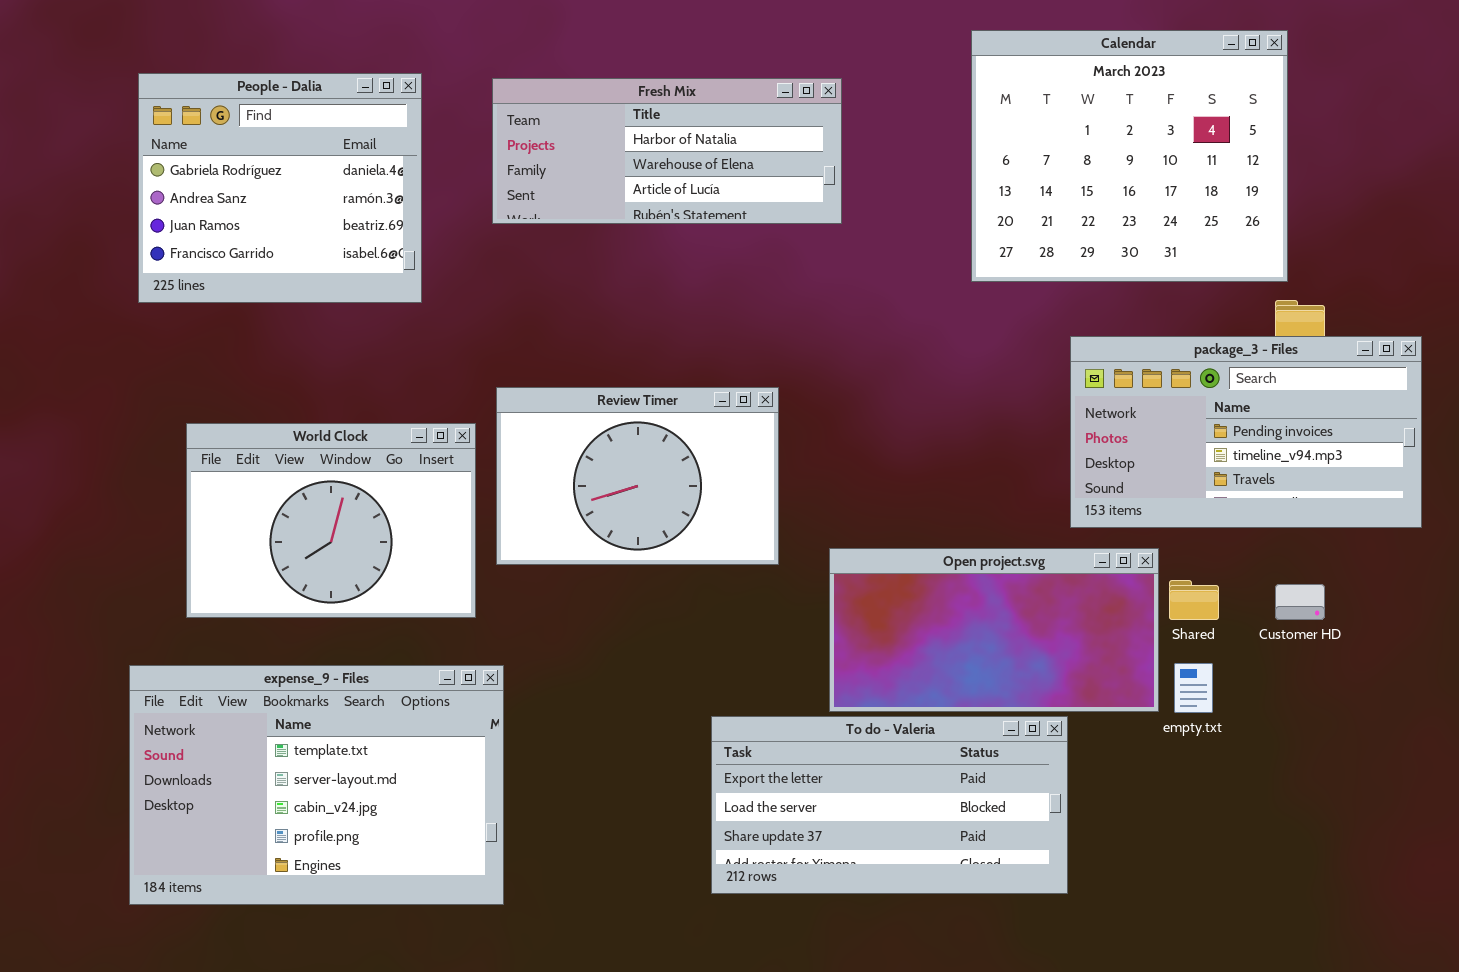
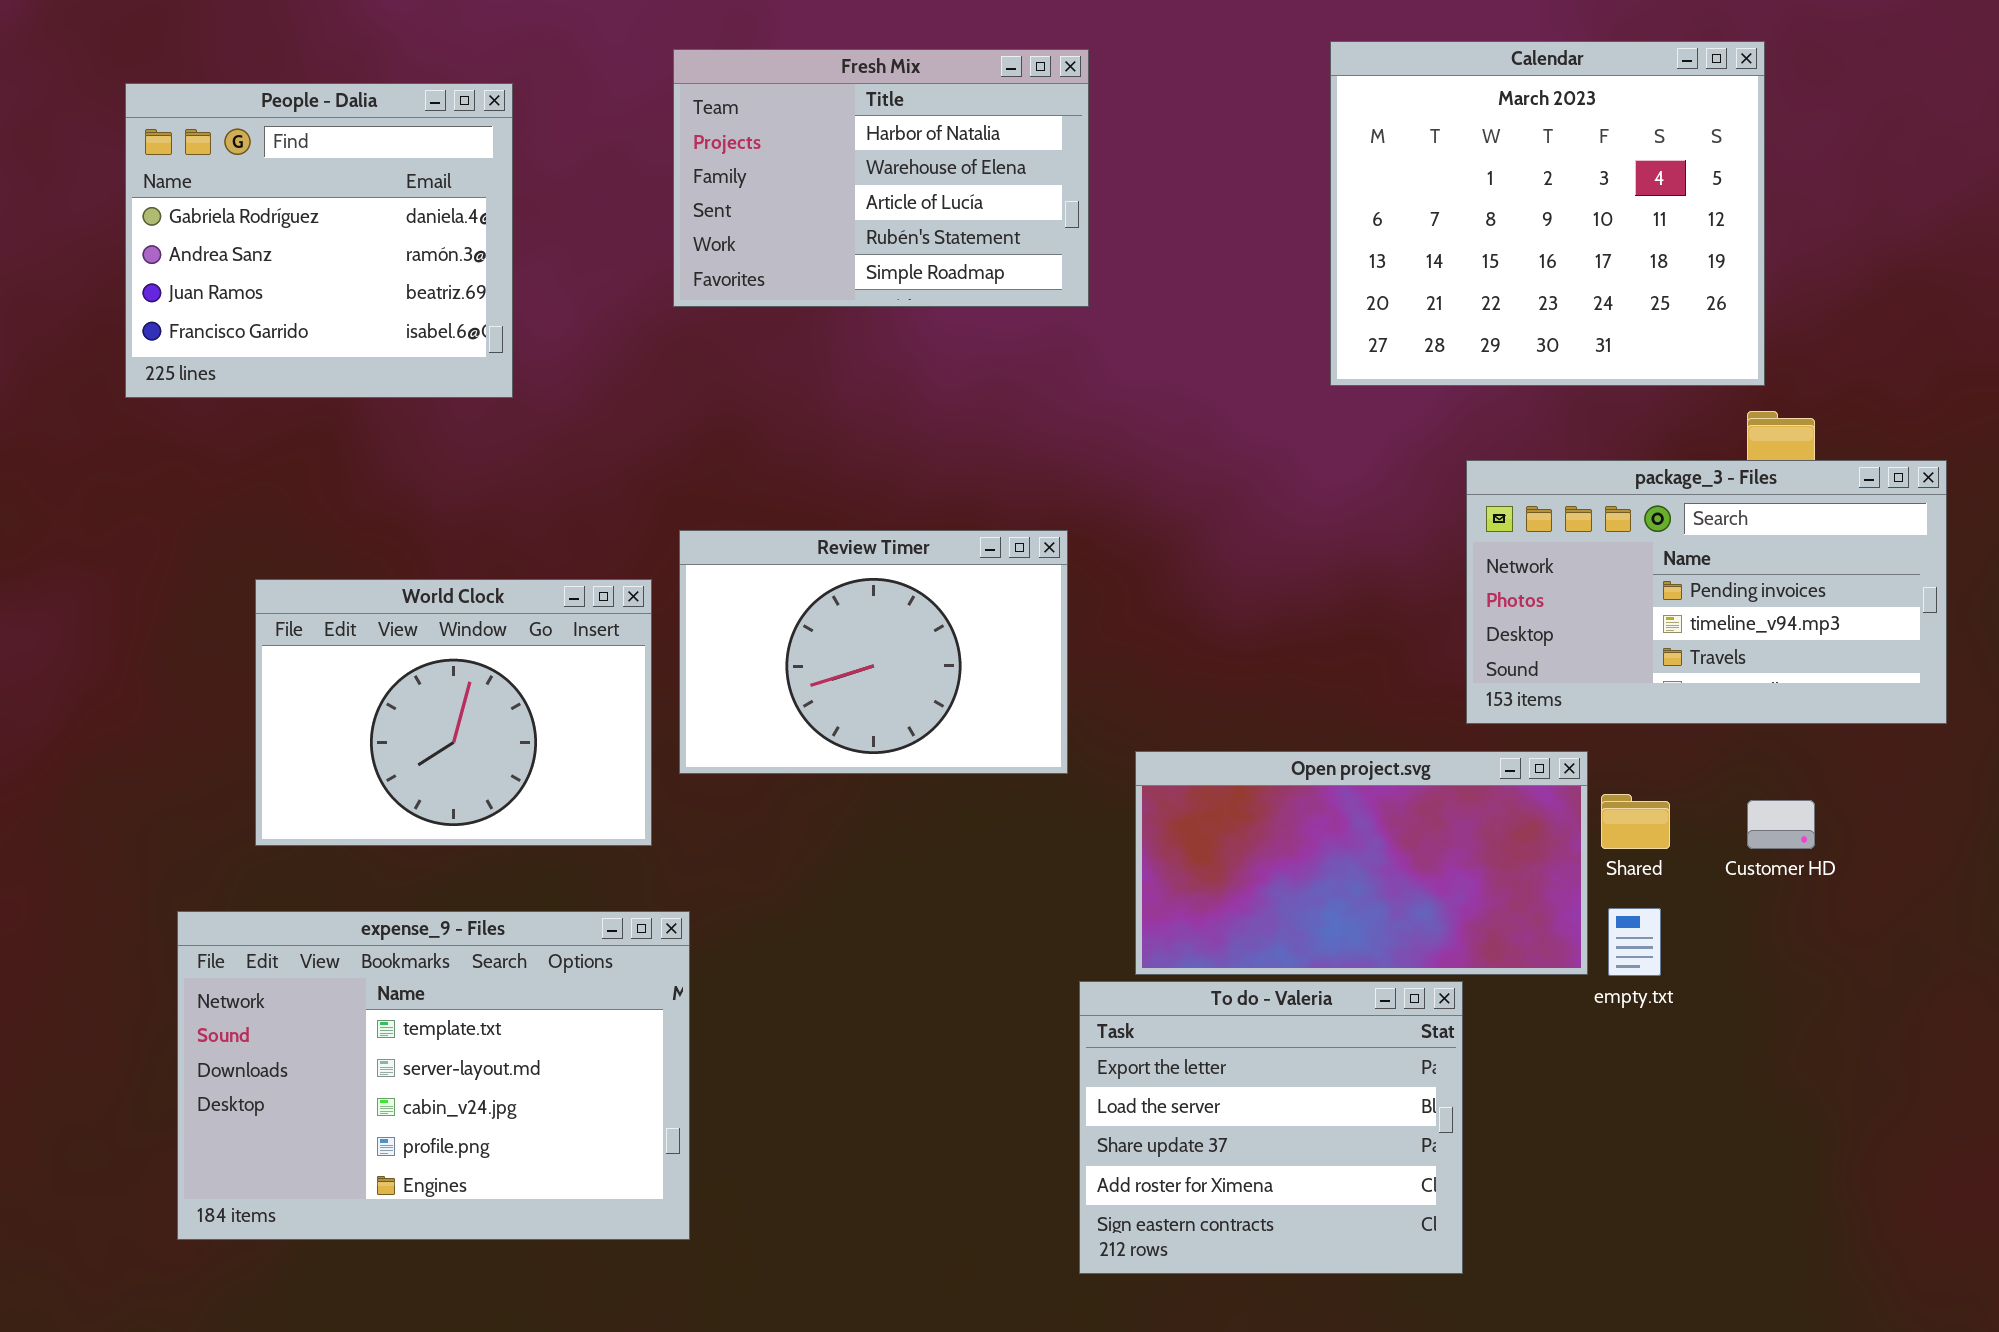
People - Dalia: [138,73,422,303] -> [125,83,513,398], moved
Fresh Mix: [492,78,842,224] -> [673,49,1089,307], resized
To do - Valeria: [711,716,1068,894] -> [1079,981,1463,1274], resized

